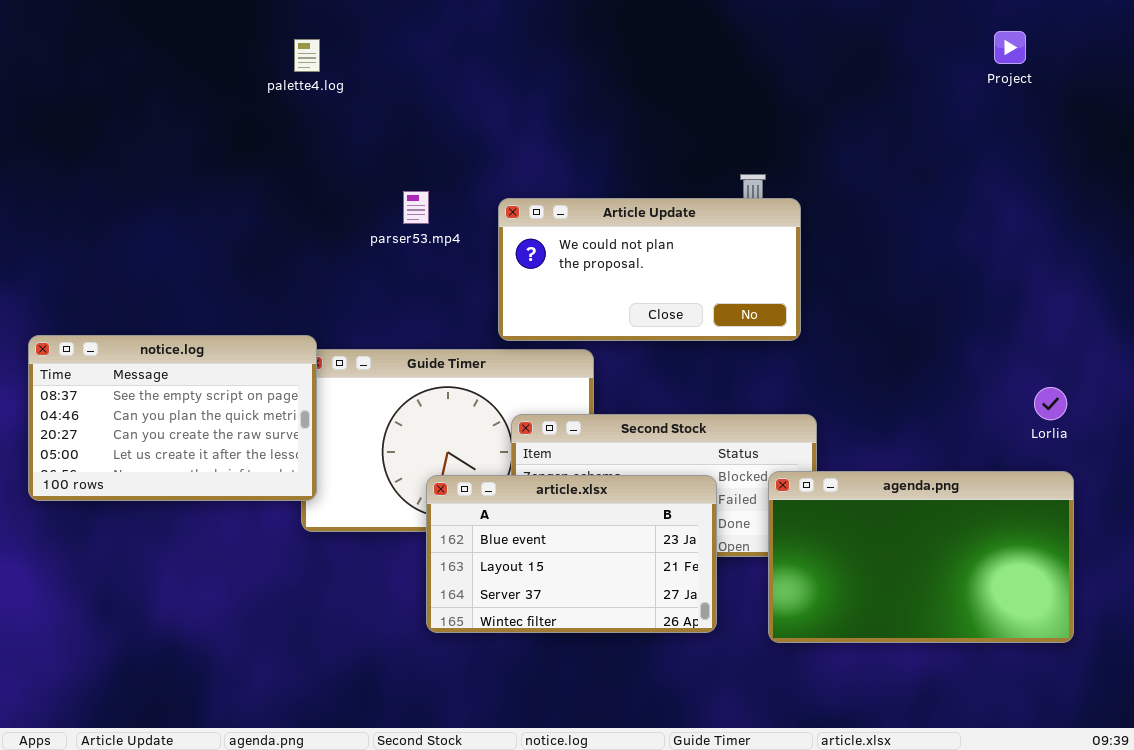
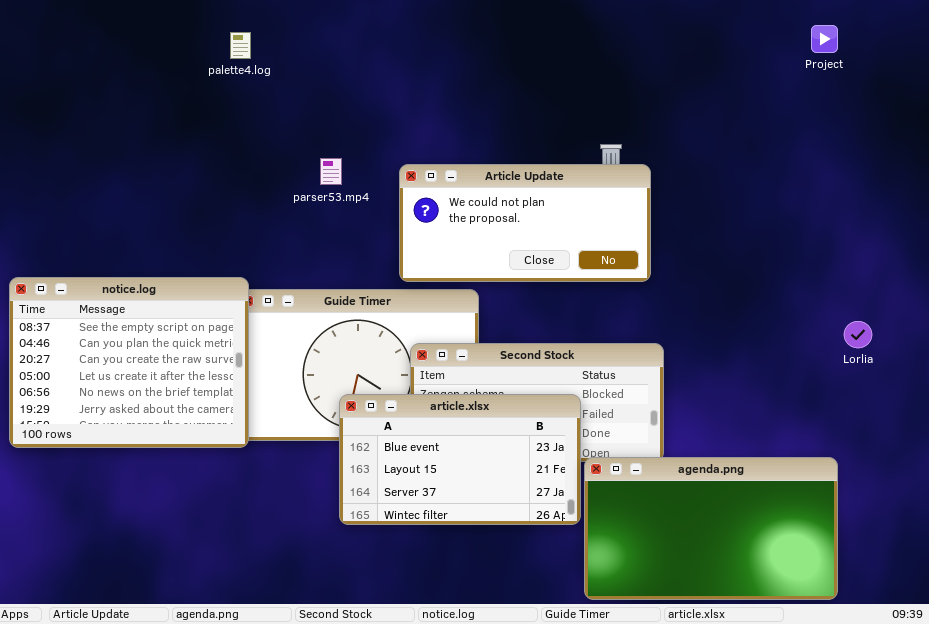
notice.log: [28,335,317,501] -> [9,277,249,448], resized
agenda.png: [768,471,1074,643] -> [584,457,838,600], moved

